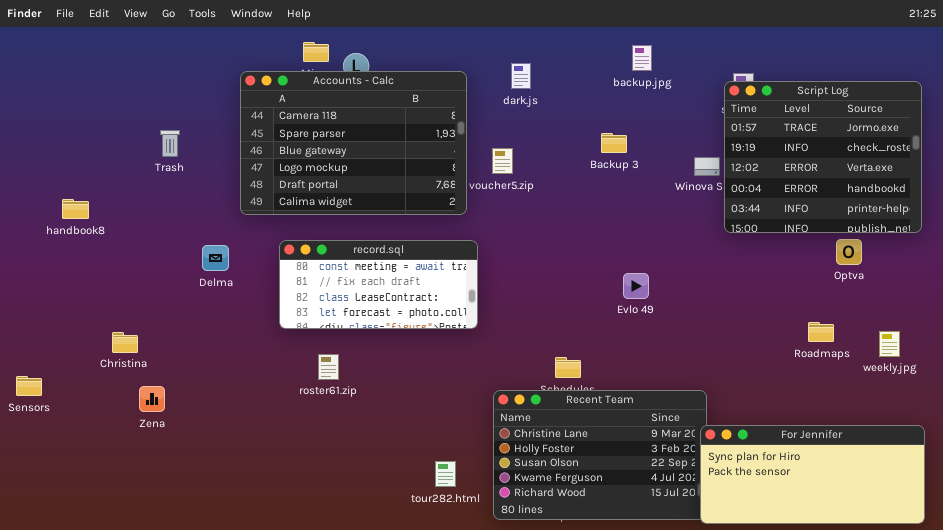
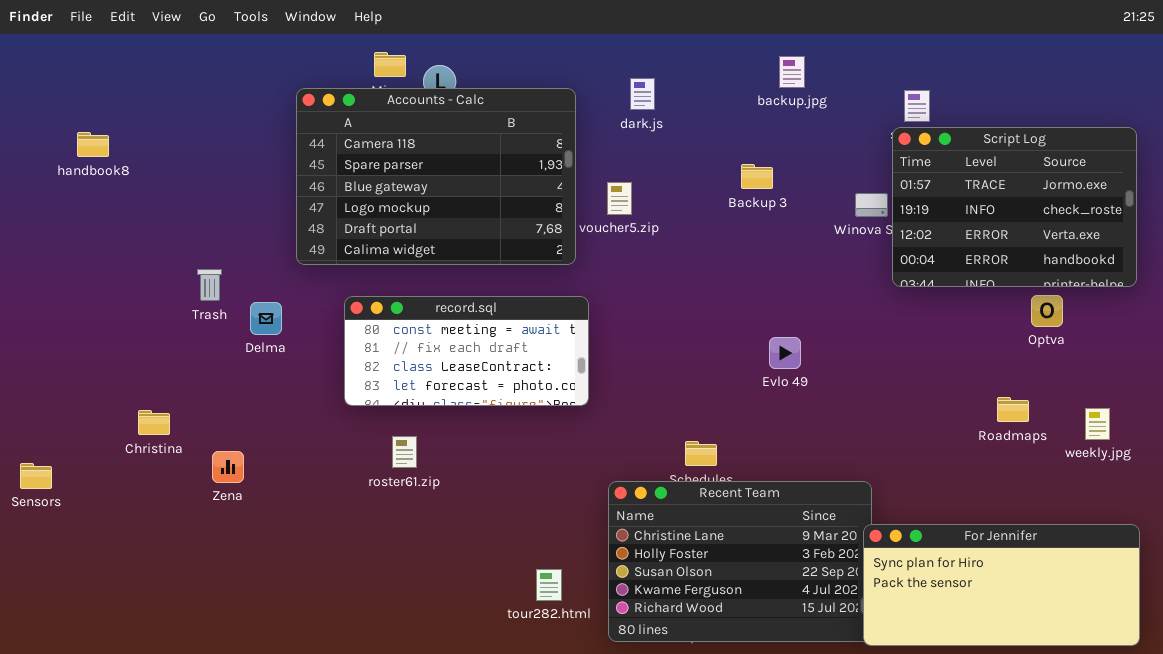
Script Log: [724,81,922,233] -> [892,127,1137,287], resized
Trash: [160,130,180,157] -> [197,269,222,301], moved
handbook8: [62,199,89,219] -> [77,132,109,157], moved
Zena: [139,386,165,412] -> [212,451,244,483], moved

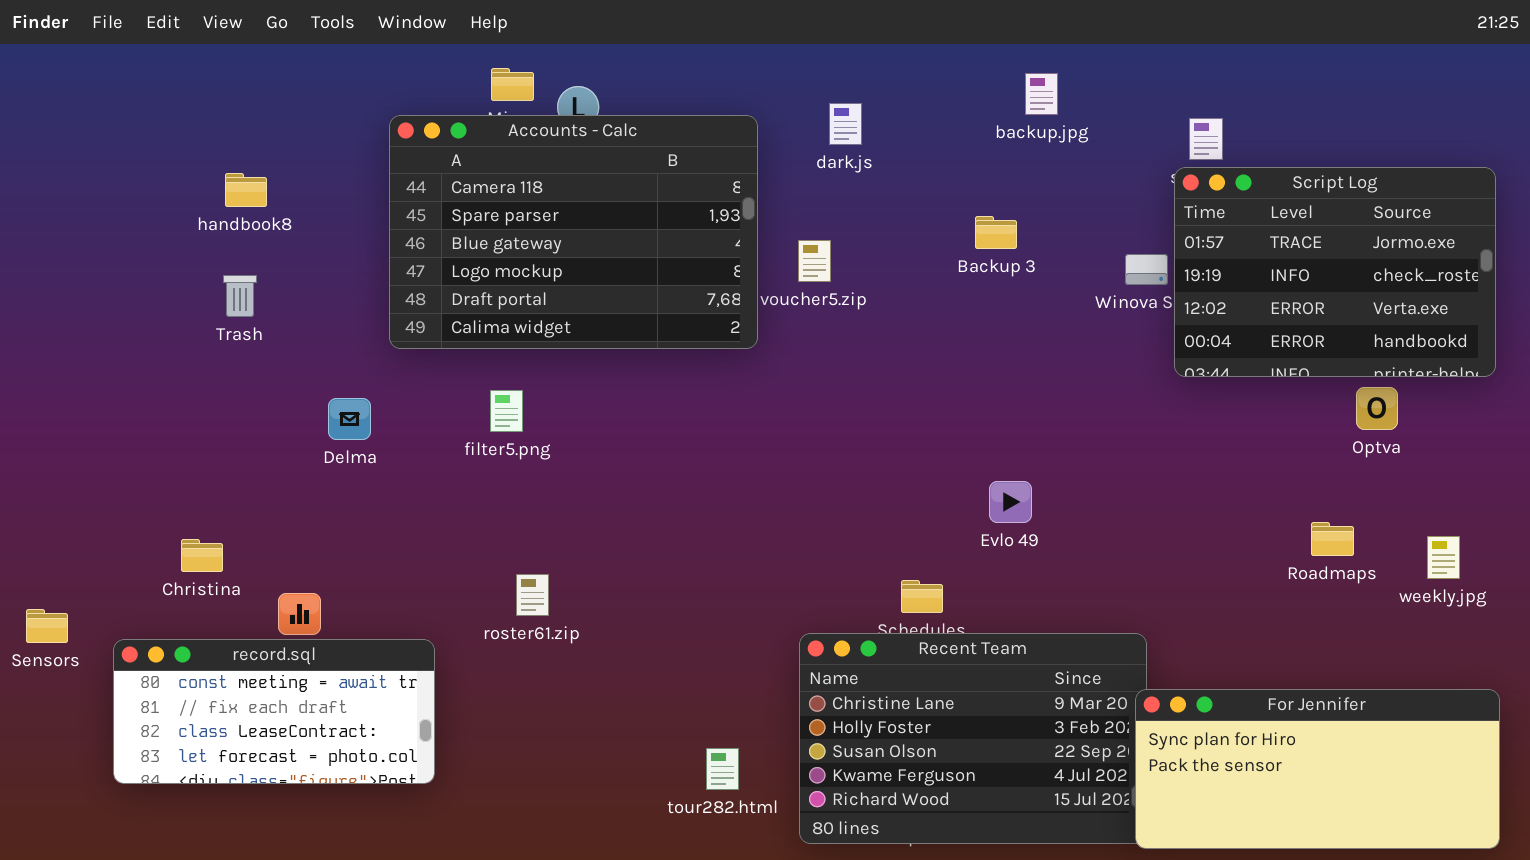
handbook8: [77,132,109,157] -> [225,173,267,207], moved
Trash: [197,269,222,301] -> [223,275,257,317], moved
record.sql: [344,296,589,406] -> [113,639,435,784], moved
Evlo 49: [769,337,801,369] -> [989,481,1032,523], moved

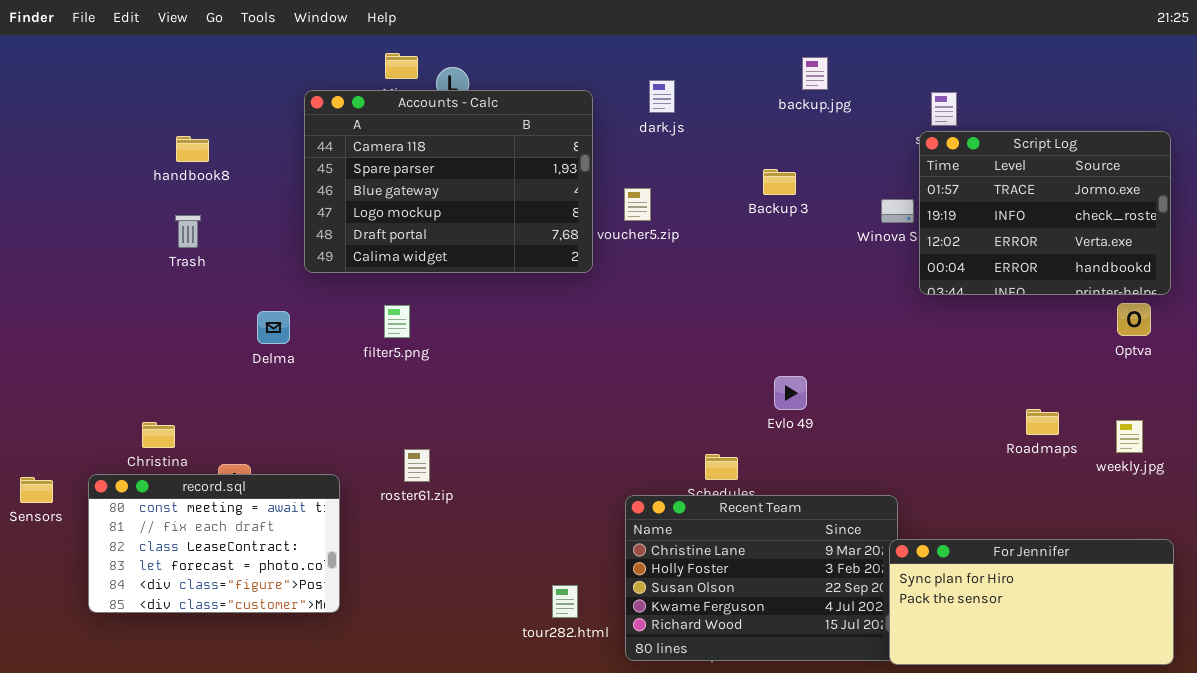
Optva: [1356,387,1398,430] -> [1117,303,1151,336], moved
record.sql: [113,639,435,784] -> [88,474,340,613], resized

